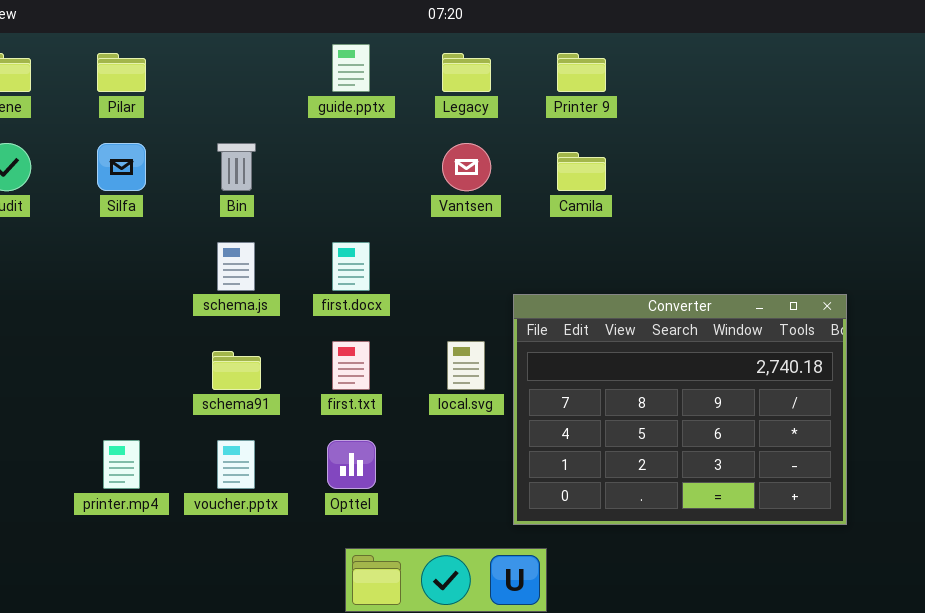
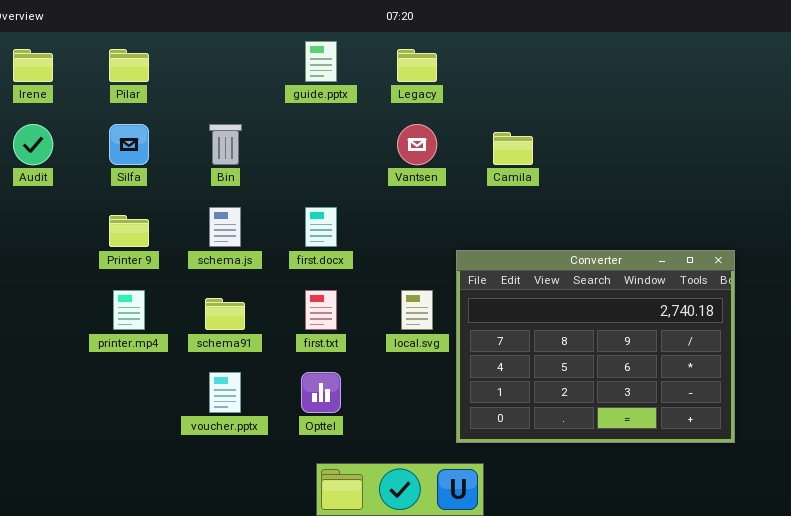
Printer 9: [557,53,606,92] -> [109,215,149,247], moved
printer.mp4: [103,440,140,489] -> [113,290,145,330], moved

